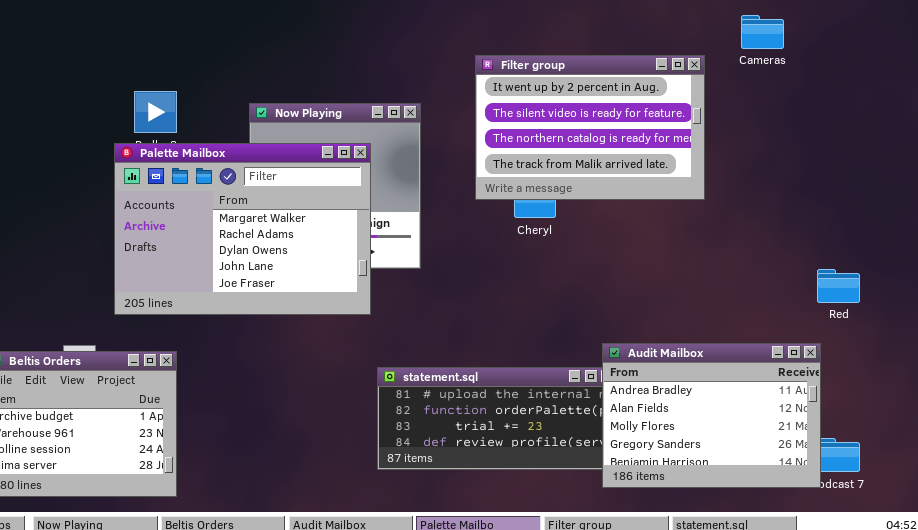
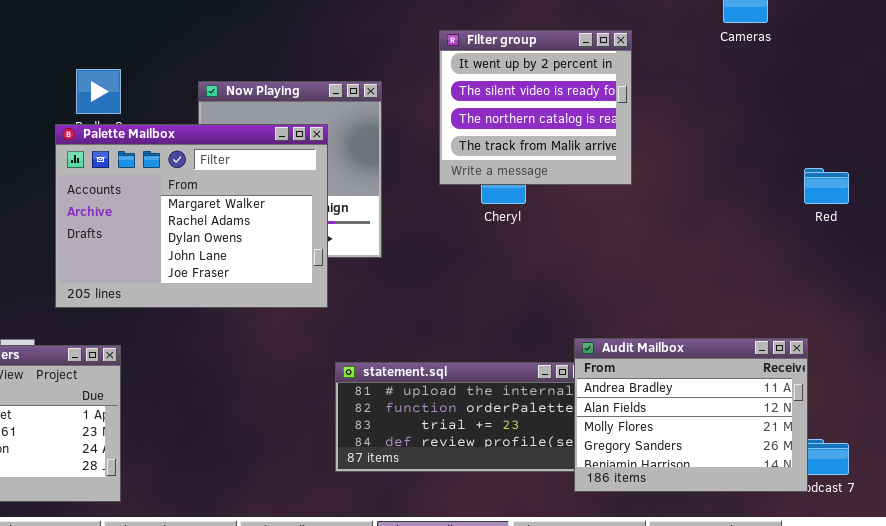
Filter group: [475,55,705,200] -> [439,30,632,185], resized
Red: [817,269,860,303] -> [804,168,849,204], moved

